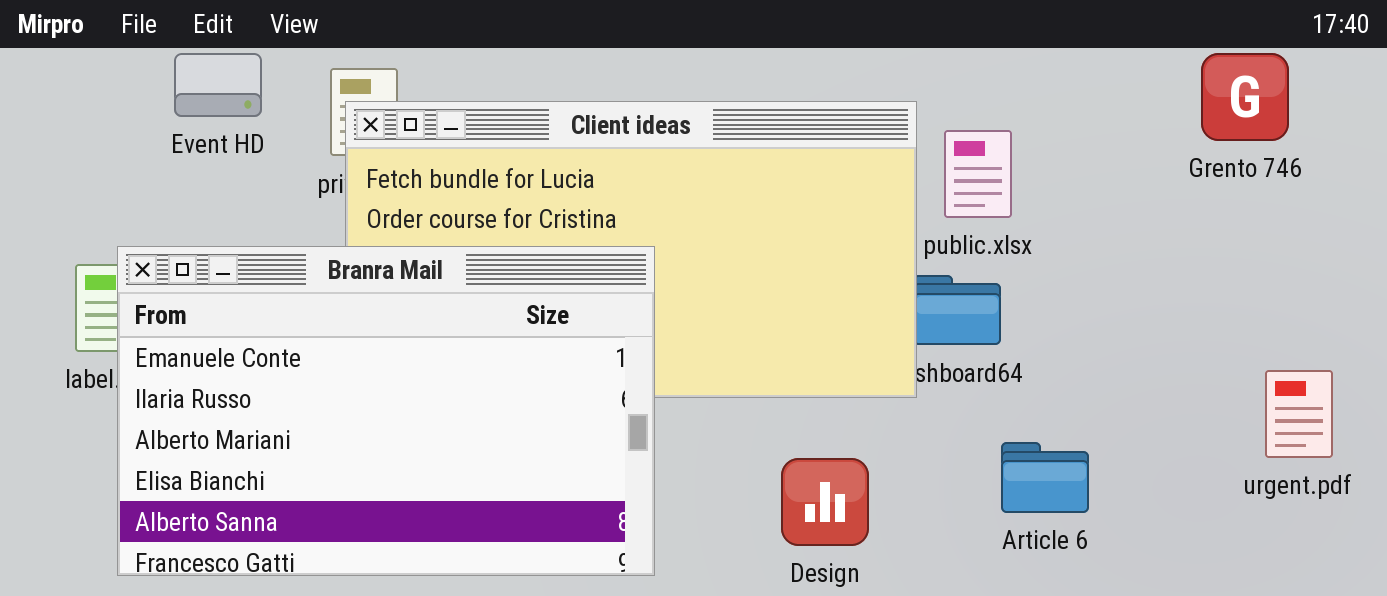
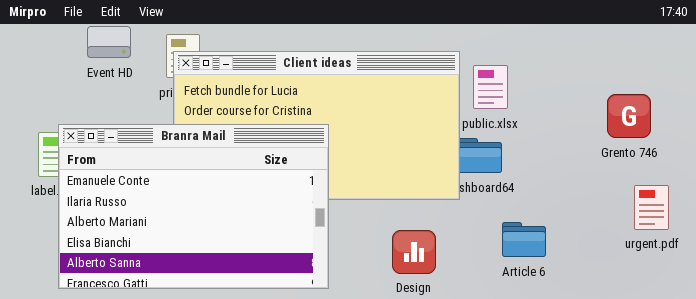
Grento 746: [1201,53,1289,141] -> [607,94,651,138], moved

